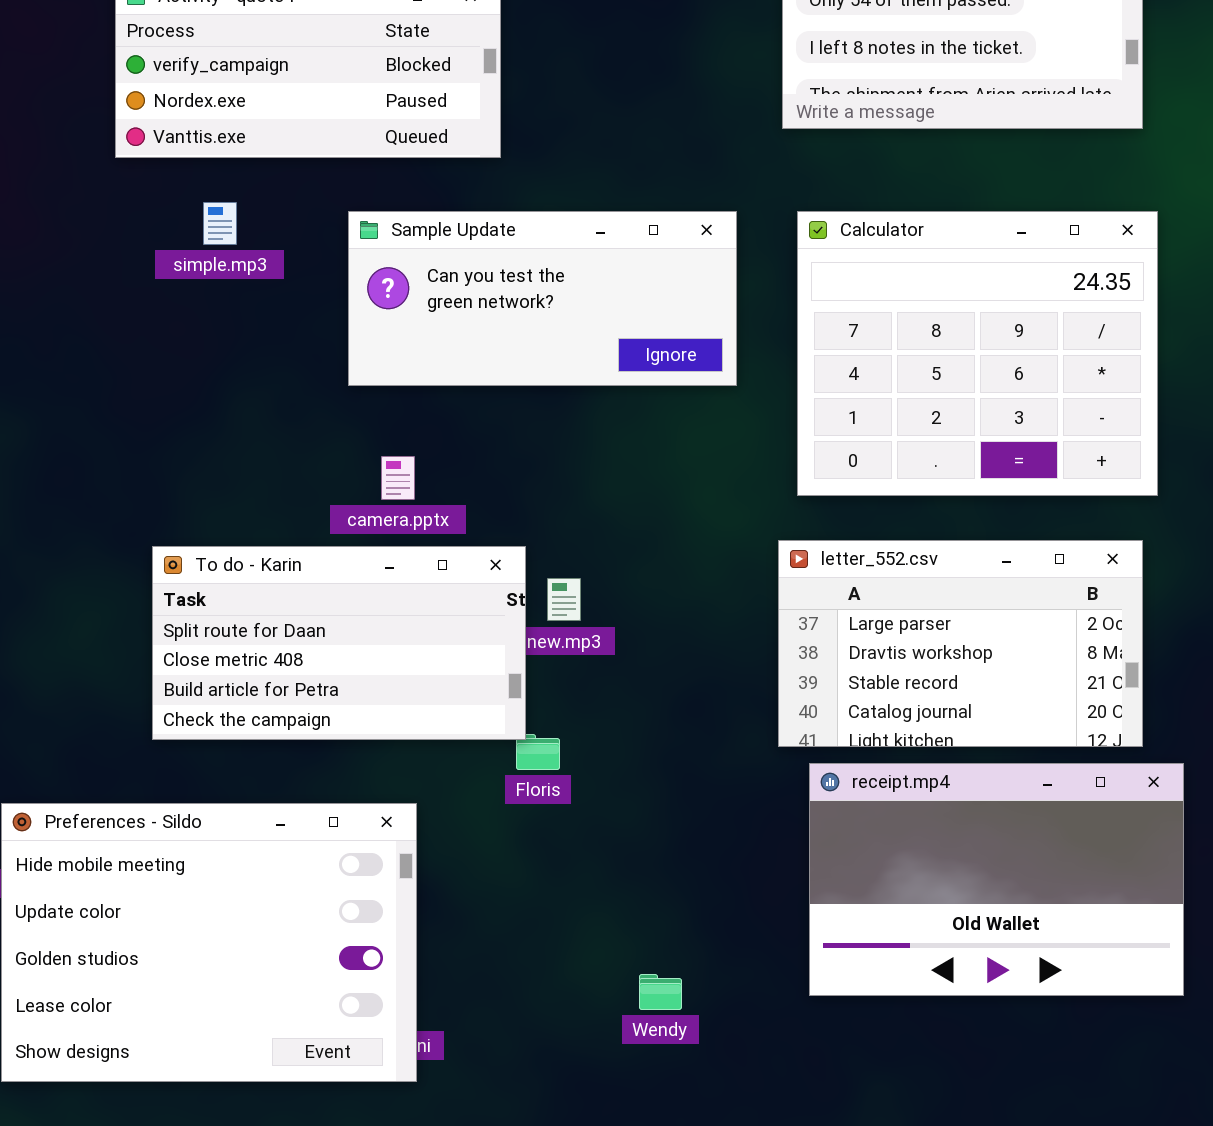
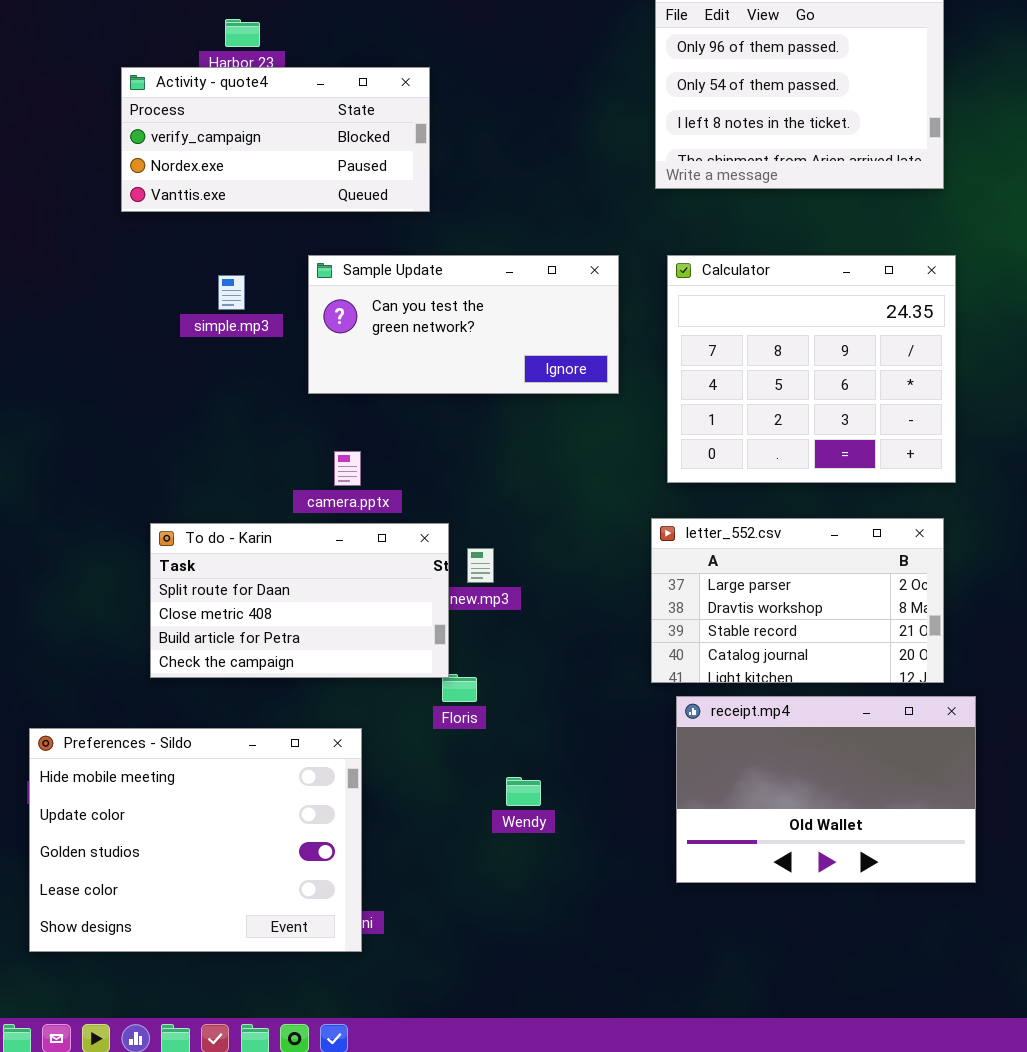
simple.mp3: [203,202,237,245] -> [218,275,245,310], moved
Wendy: [639,974,682,1010] -> [506,777,541,806], moved

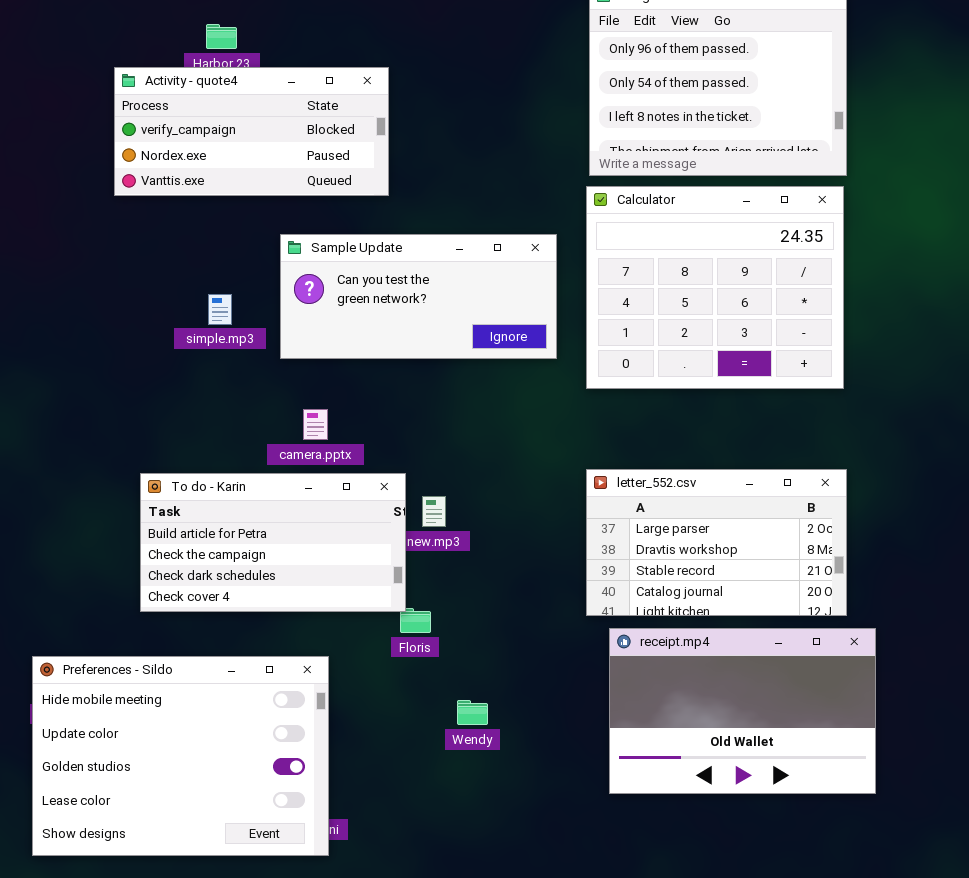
Calculator: [667,255,956,483] -> [586,186,844,389], moved
simple.mp3: [218,275,245,310] -> [208,294,232,325], moved
To do - Karin: [150,523,449,678] -> [140,473,406,612], scrolled down 2 rows

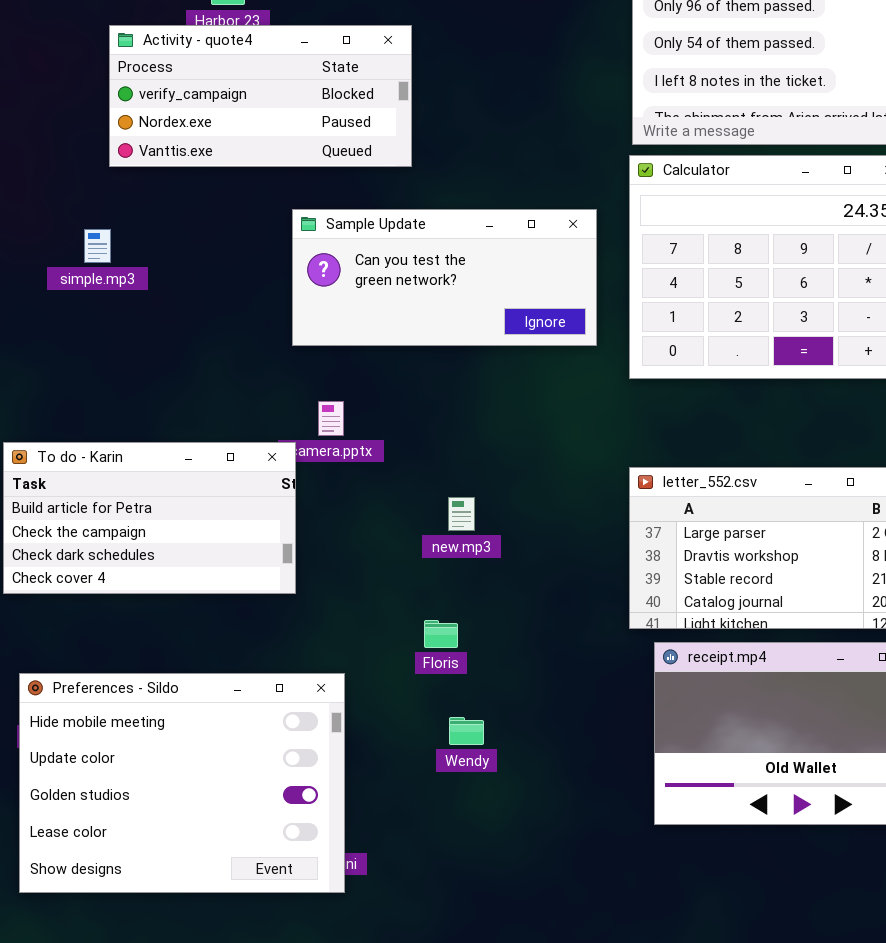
simple.mp3: [208,294,232,325] -> [84,229,111,263], moved
To do - Karin: [140,473,406,612] -> [3,442,296,594], moved
Wendy: [457,700,488,725] -> [449,717,484,745], moved

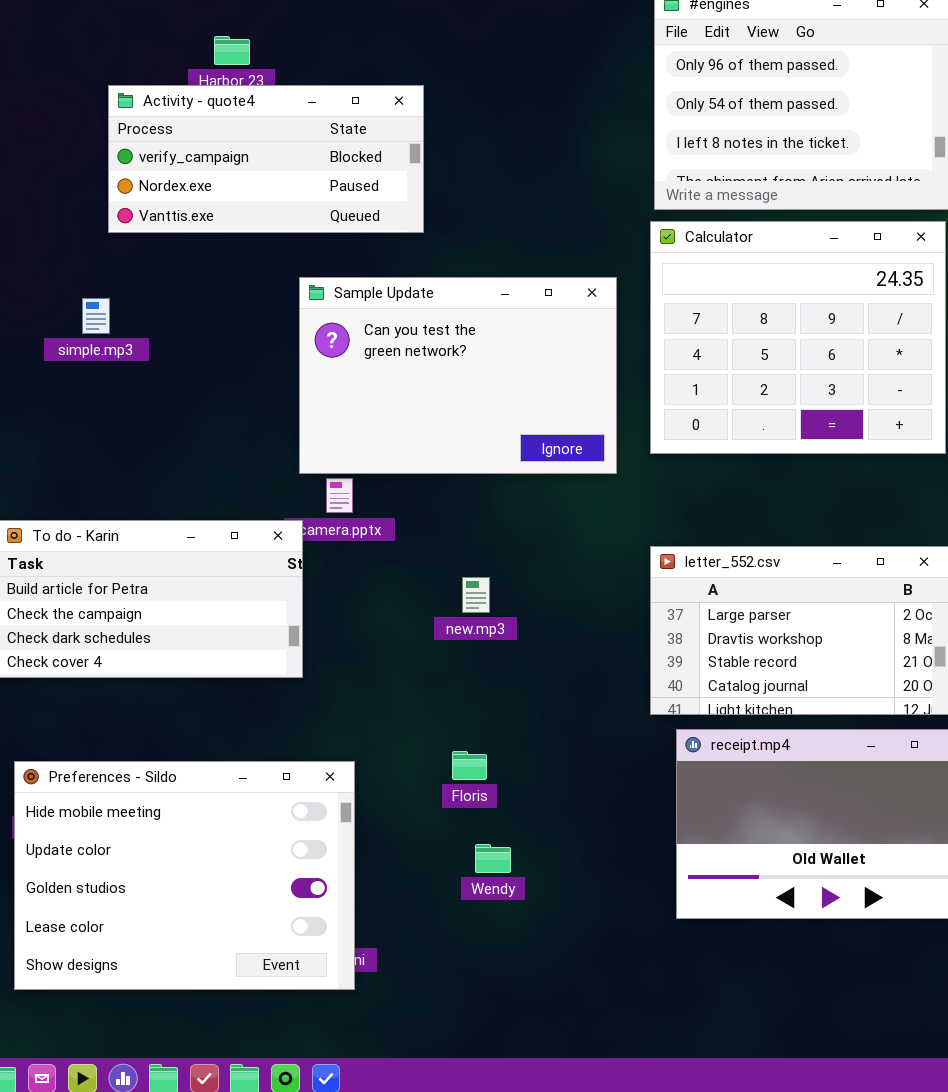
Sample Update: [292,209,597,346] -> [299,277,617,474], resized
Floris: [424,620,458,648] -> [452,751,487,780], moved
Wendy: [449,717,484,745] -> [475,844,511,873], moved

